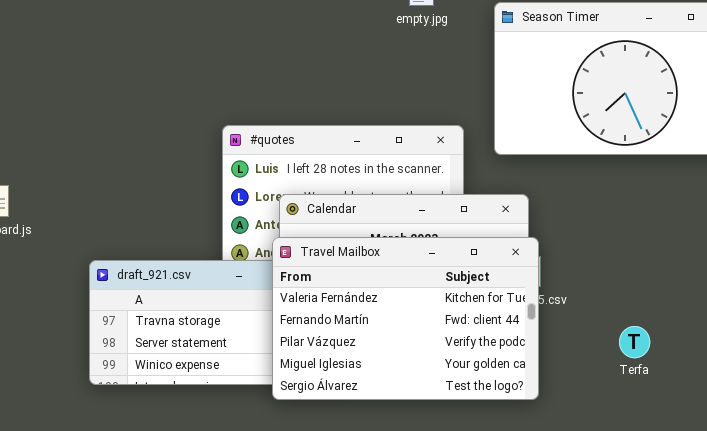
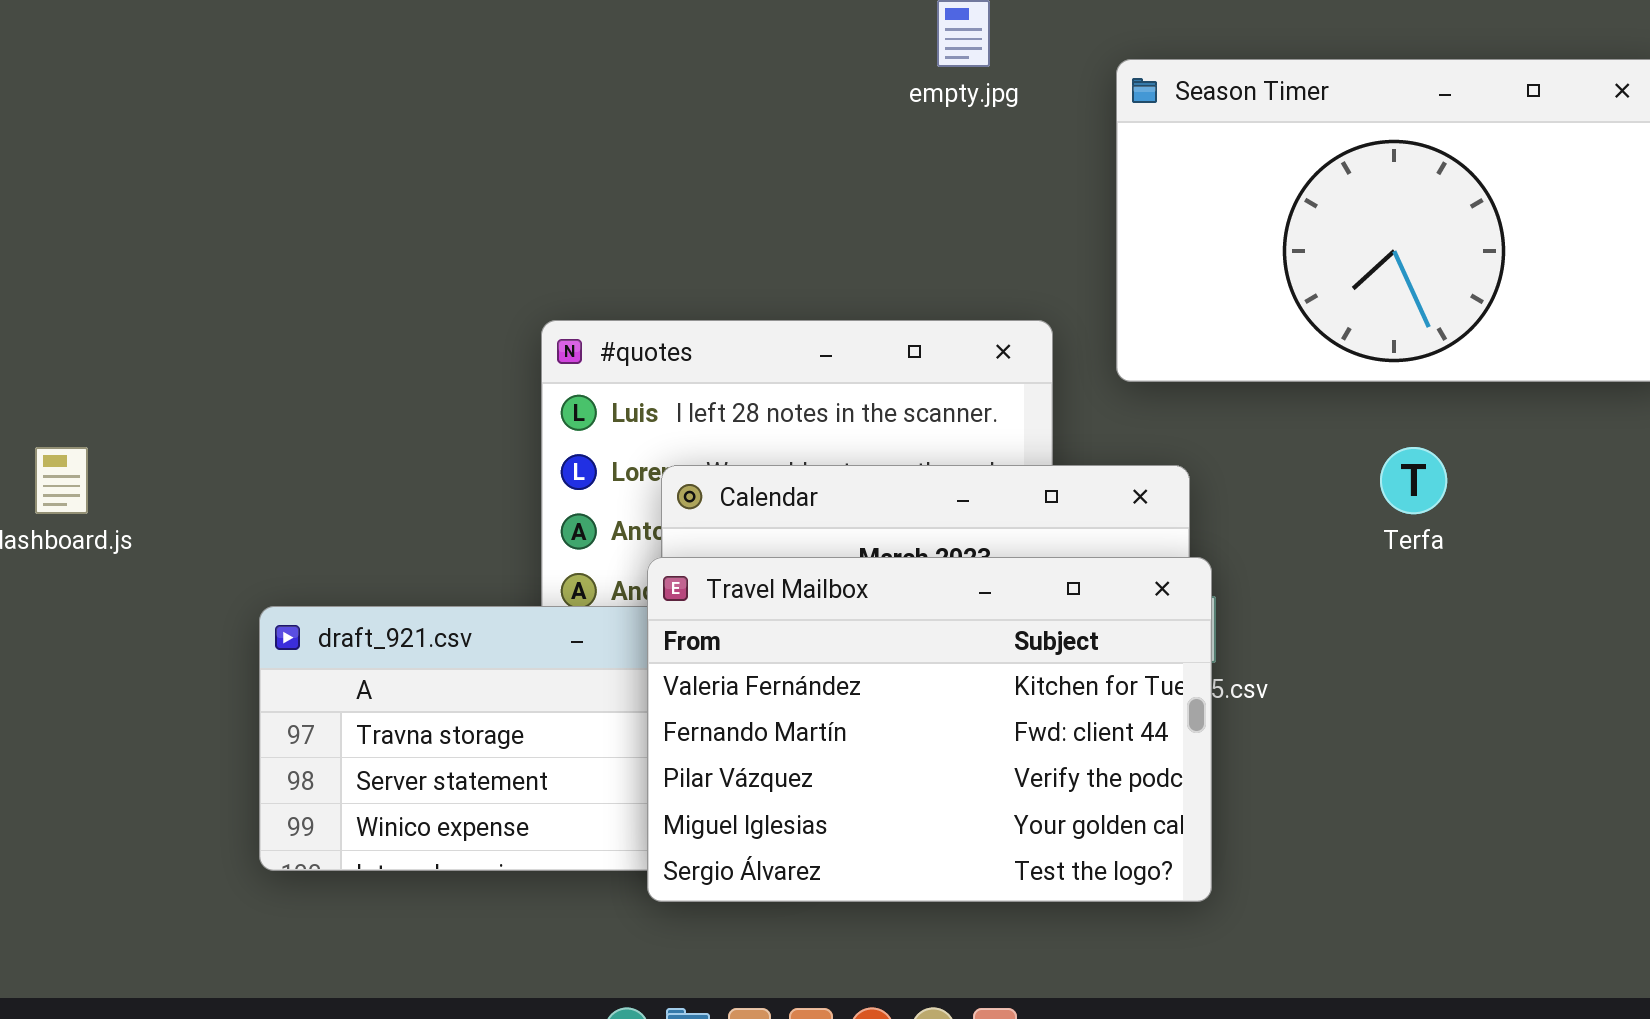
Terfa: [619,326,650,358] -> [1380,447,1447,514], moved

